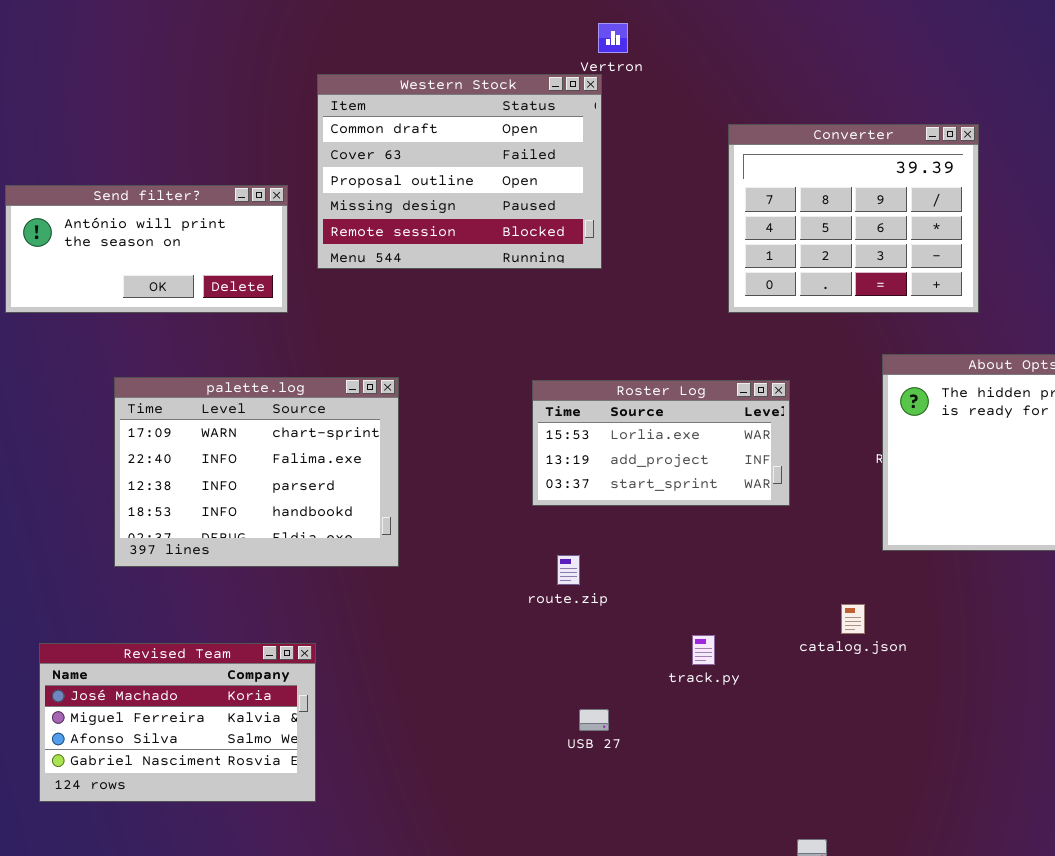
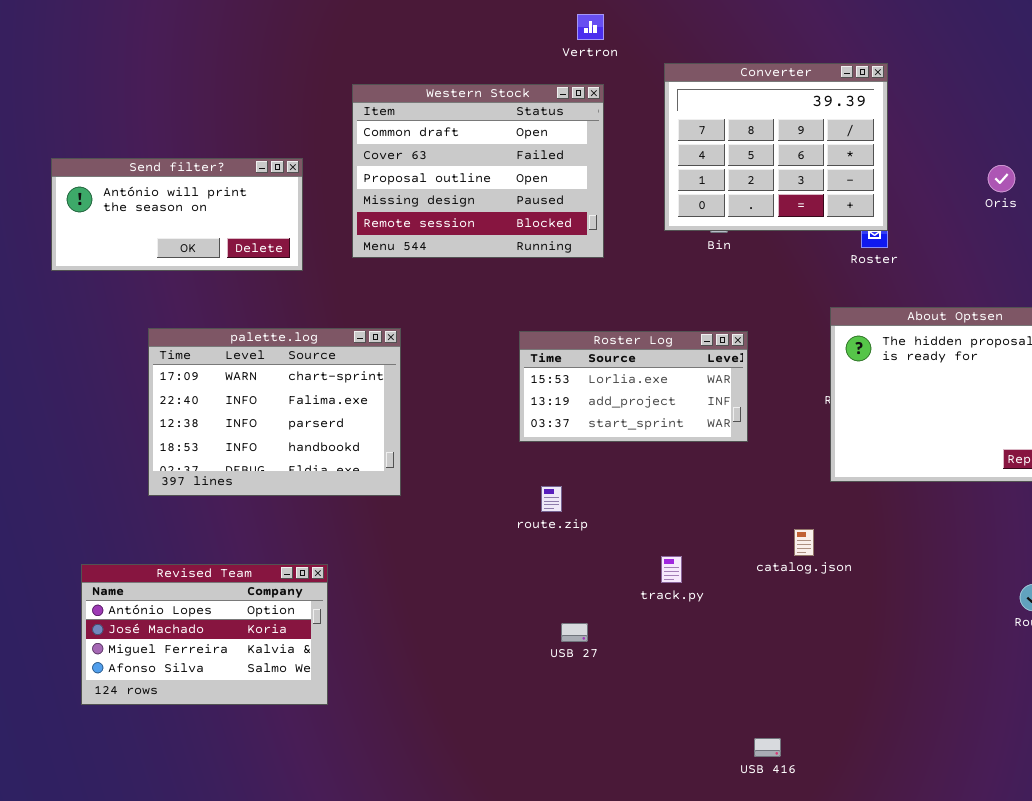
Western Stock: [317,74,602,269] -> [352,84,604,258], moved
Converter: [728,124,979,313] -> [664,63,888,231], moved
Revised Team: [39,643,316,802] -> [81,564,328,705], scrolled up 1 row

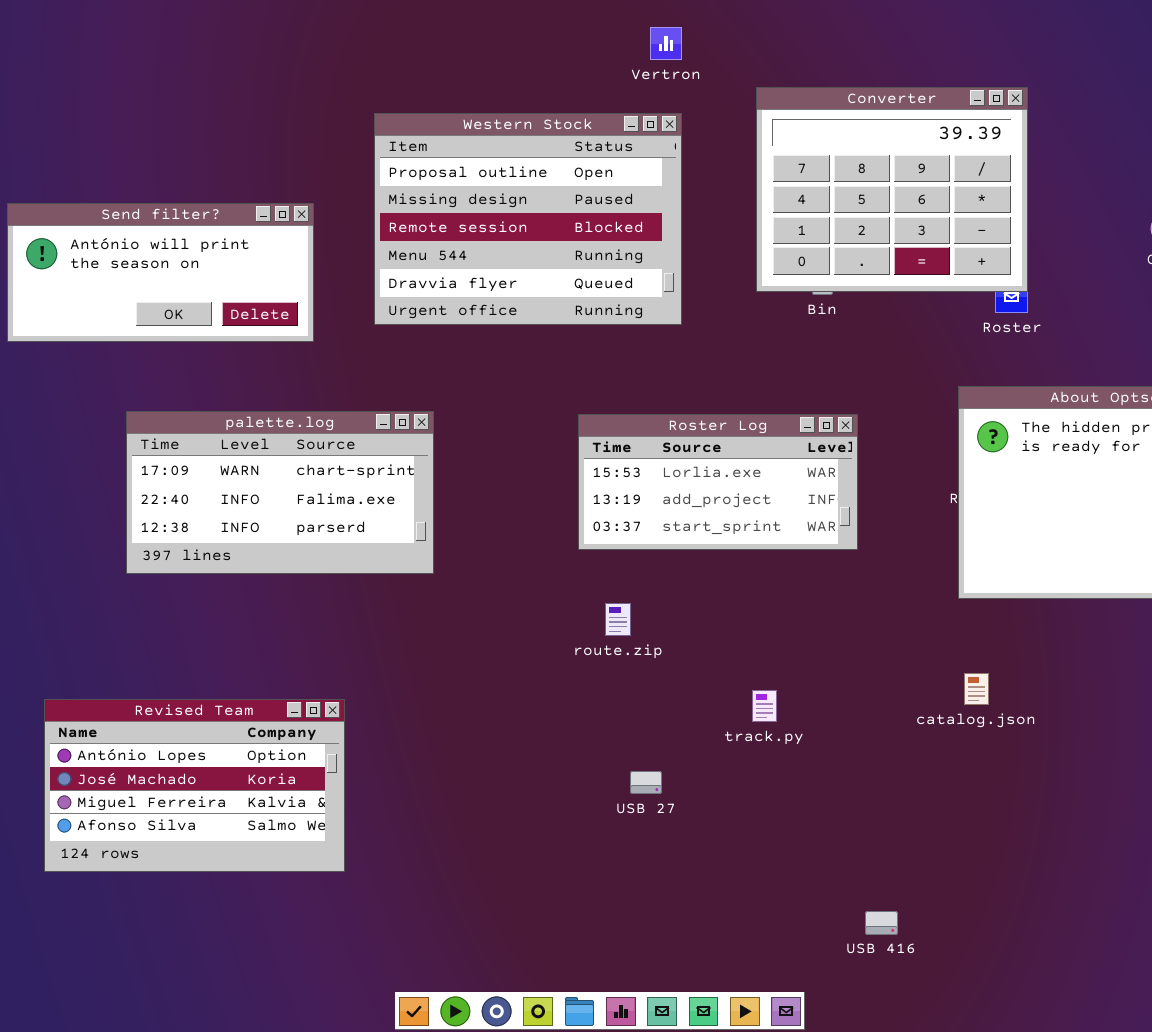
Western Stock: [352,84,604,258] -> [374,113,682,325], scrolled down 2 rows
palette.log: [148,328,401,496] -> [126,411,434,574], resized
catalog.json: [794,529,814,556] -> [964,673,989,705], moved

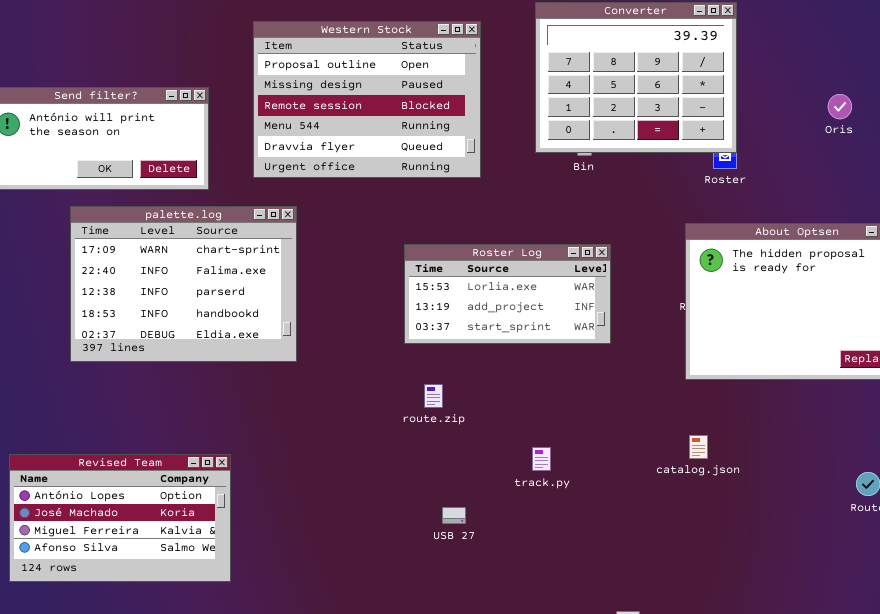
palette.log: [126,411,434,574] -> [70,206,297,362], resized

